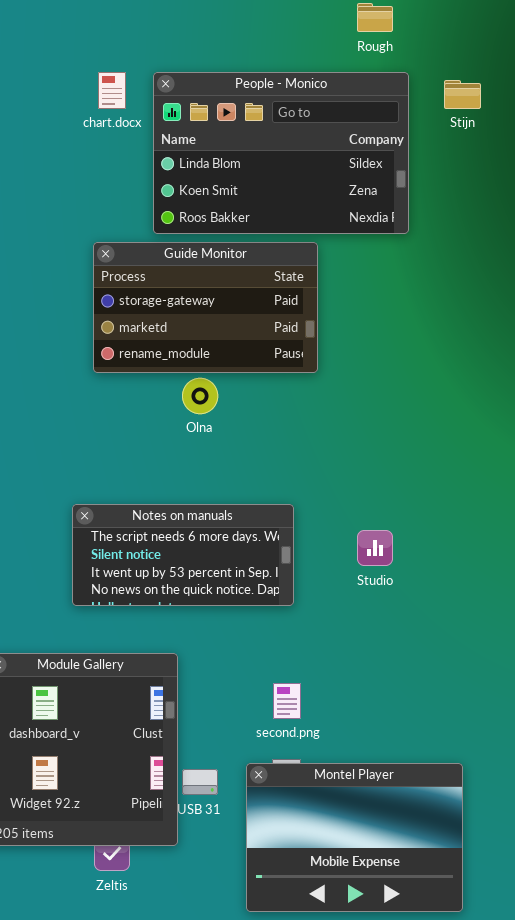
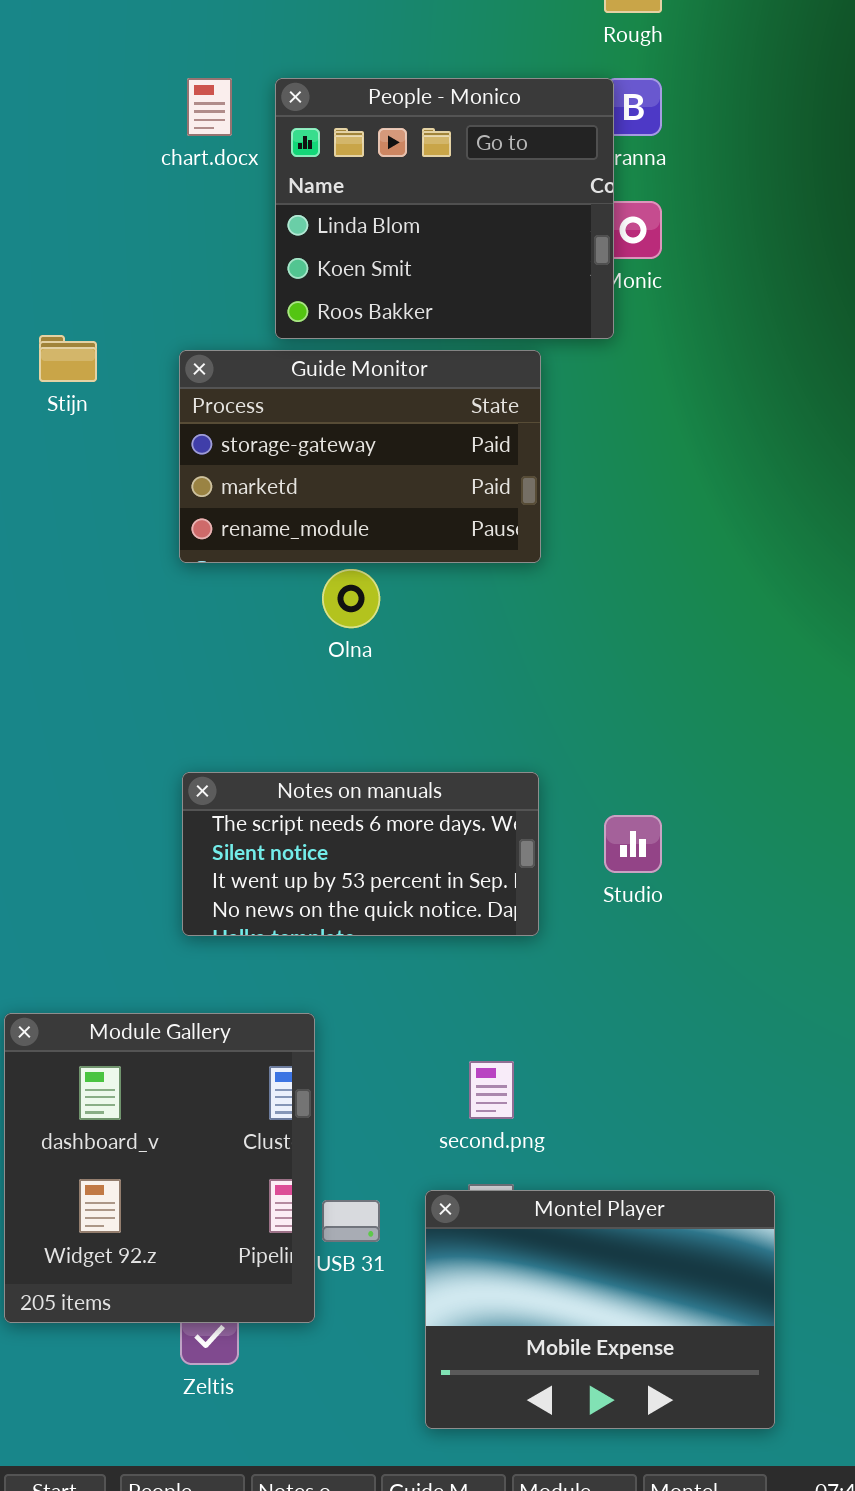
People - Monico: [153,72,409,234] -> [275,78,614,339], resized
Stijn: [444,80,481,109] -> [39,335,97,382], moved
Notes on manuals: [72,504,294,606] -> [182,772,539,936], moved

